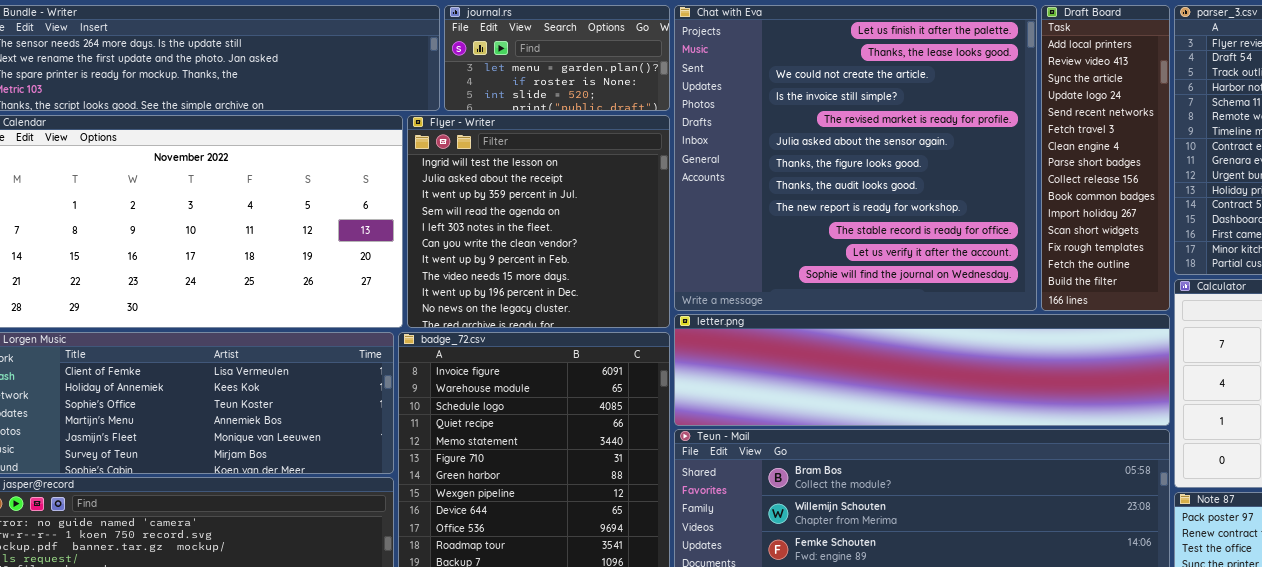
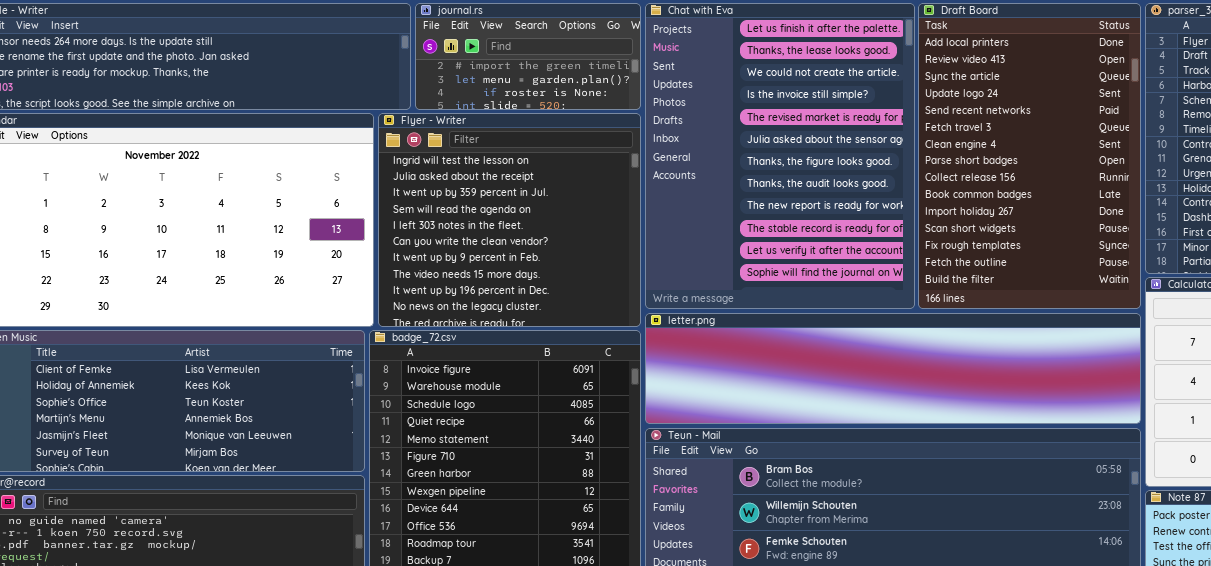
journal.rs: [444,5,670,111] -> [415,3,641,110], scrolled up 1 row
Chat with Eva: [674,5,1037,311] -> [645,3,915,309], resized
Draft Board: [1041,5,1170,311] -> [918,3,1141,309], resized

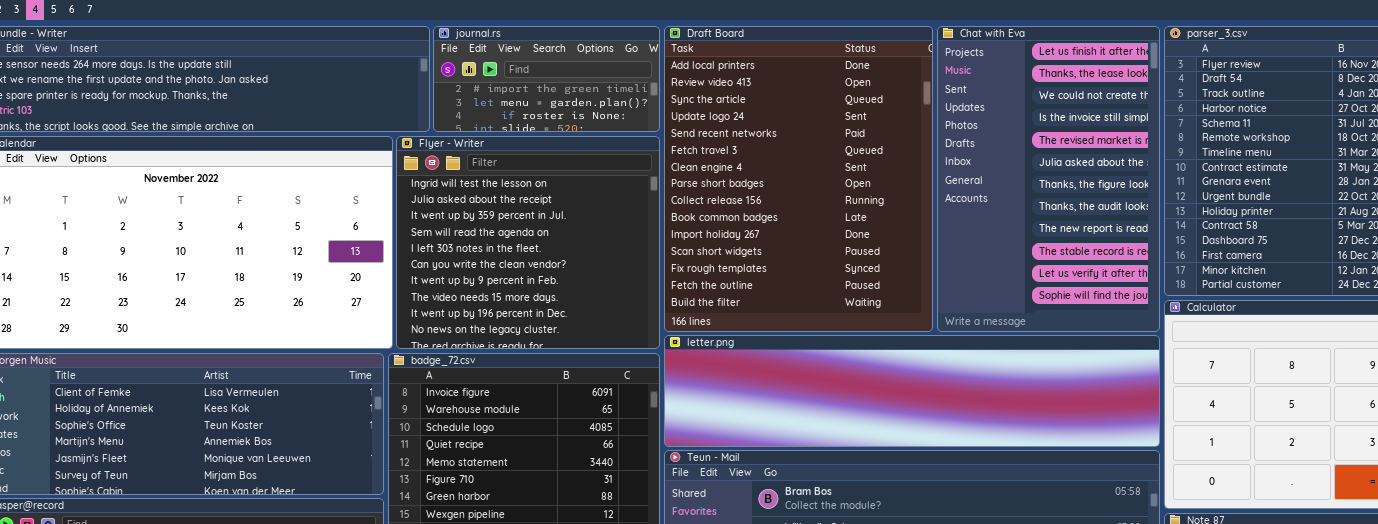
Chat with Eva: [645,3,915,309] -> [937,26,1160,332], moved, resized
Draft Board: [918,3,1141,309] -> [664,26,933,332], moved, resized

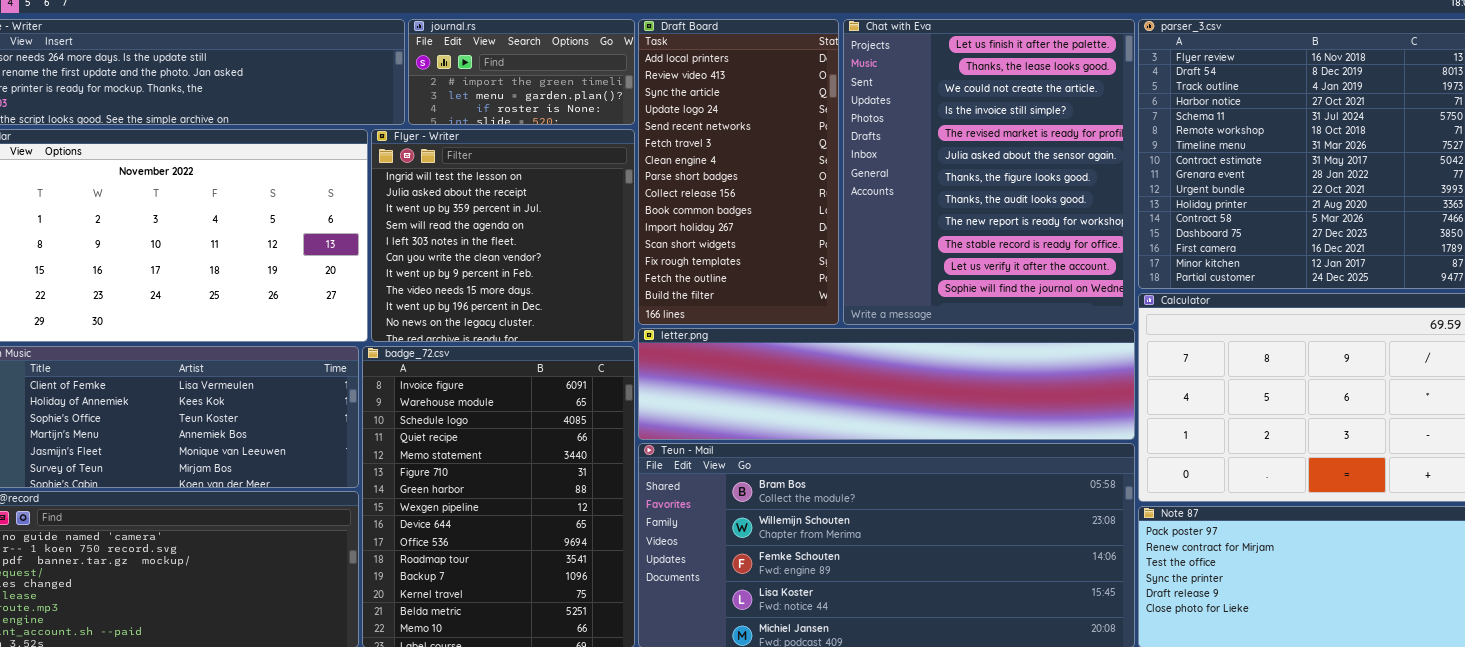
Draft Board: [664,26,933,332] -> [638,19,839,325], resized
Chat with Eva: [937,26,1160,332] -> [843,19,1135,325], resized

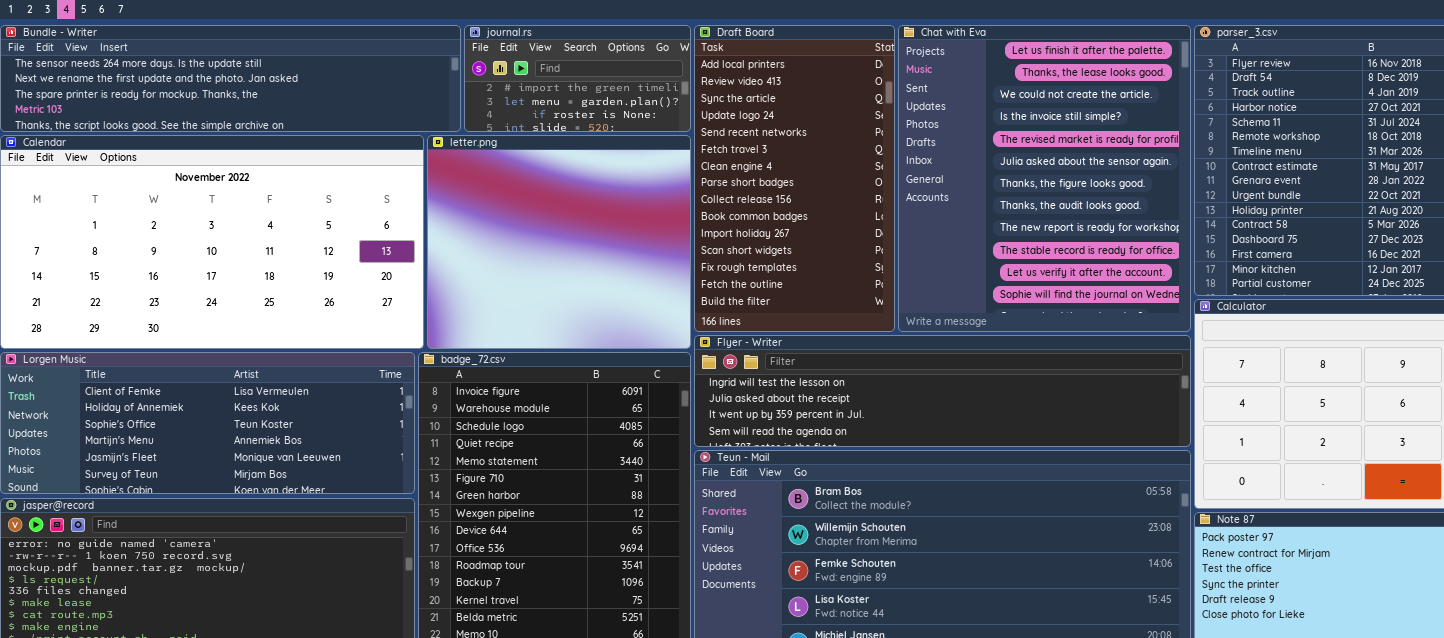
Flyer - Writer: [371,129,635,342] -> [694,335,1191,447], moved, resized
letter.png: [638,328,1135,440] -> [427,135,691,349], moved, resized

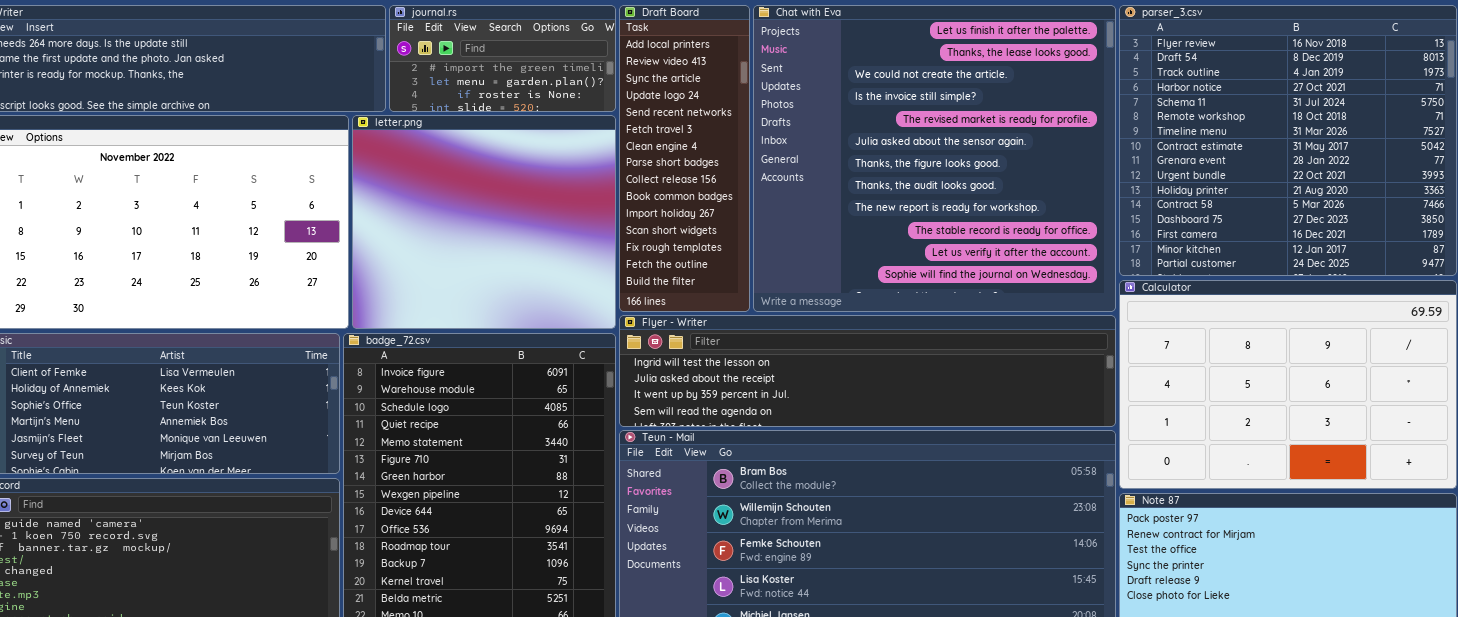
Draft Board: [694,25,895,332] -> [619,5,750,312], resized
Chat with Eva: [898,25,1191,332] -> [753,5,1116,312], resized

